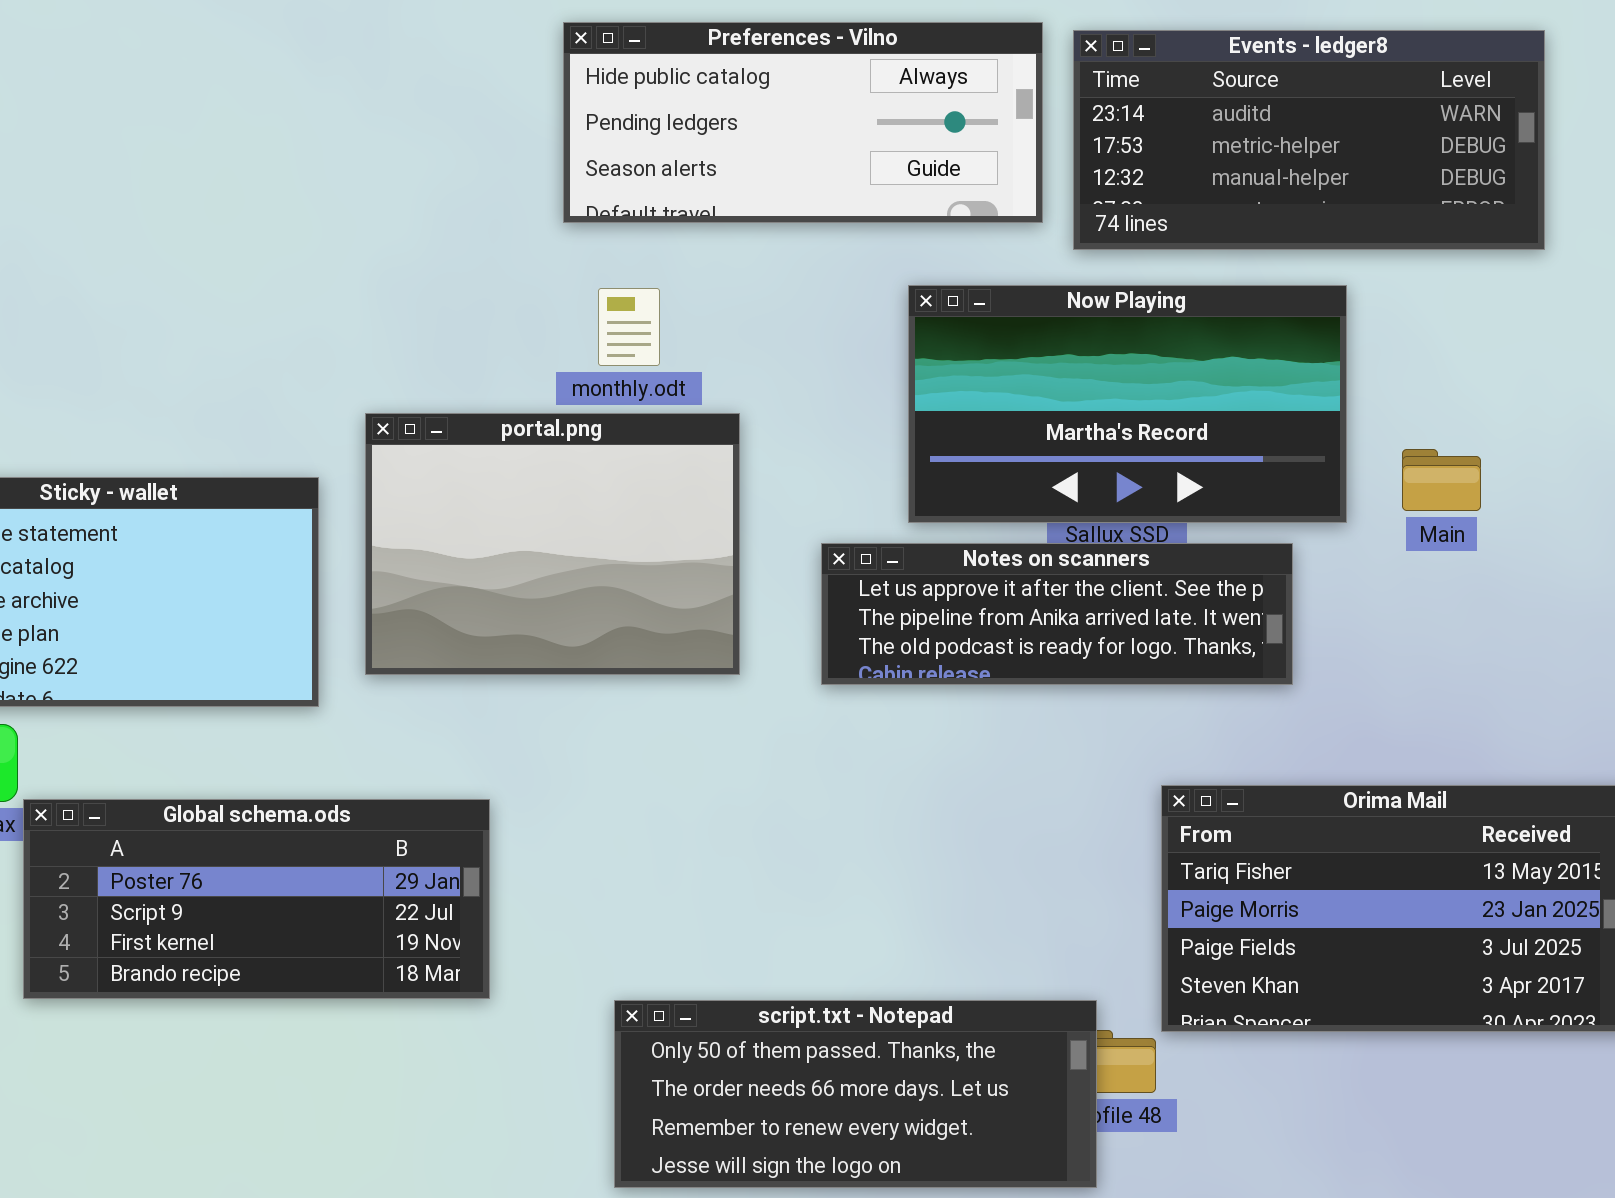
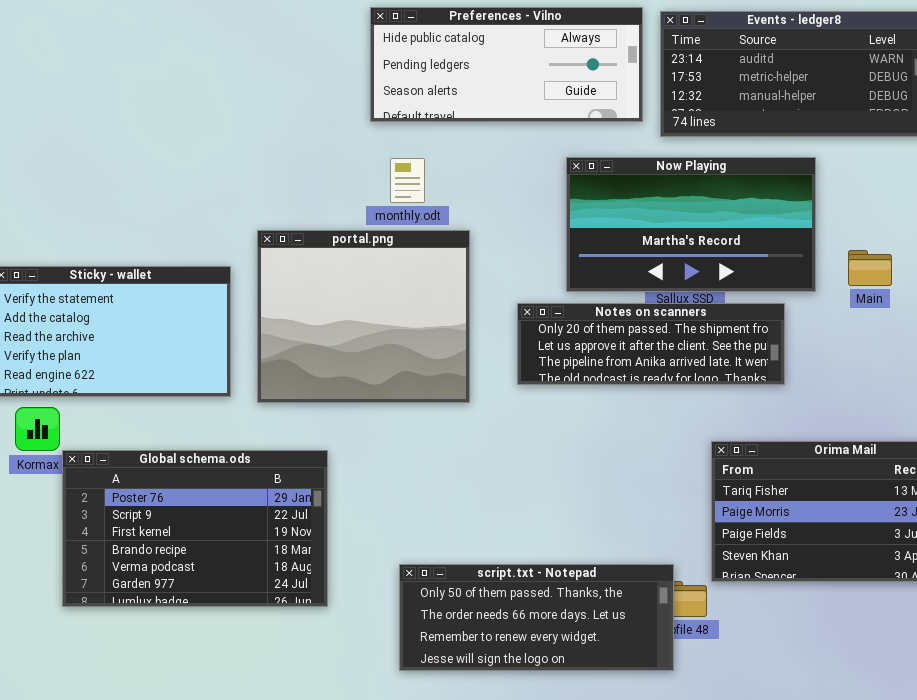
portal.png: [365,413,740,675] -> [257,230,470,403], resized
Notes on scanners: [821,543,1293,685] -> [517,303,785,385], scrolled up 1 row
Global schema.ods: [23,799,490,999] -> [62,450,328,607], resized

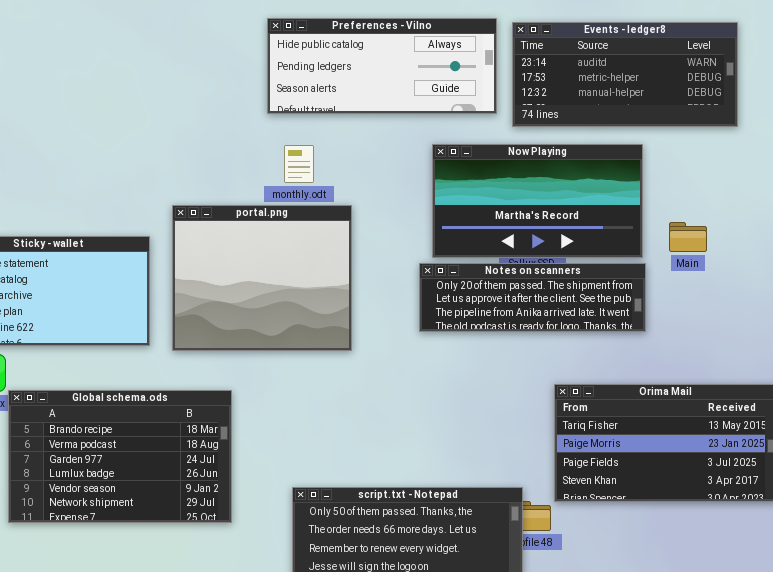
Notes on scanners: [517,303,785,385] -> [419,263,646,332], moved
Global schema.ods: [62,450,328,607] -> [8,390,232,523], scrolled down 3 rows

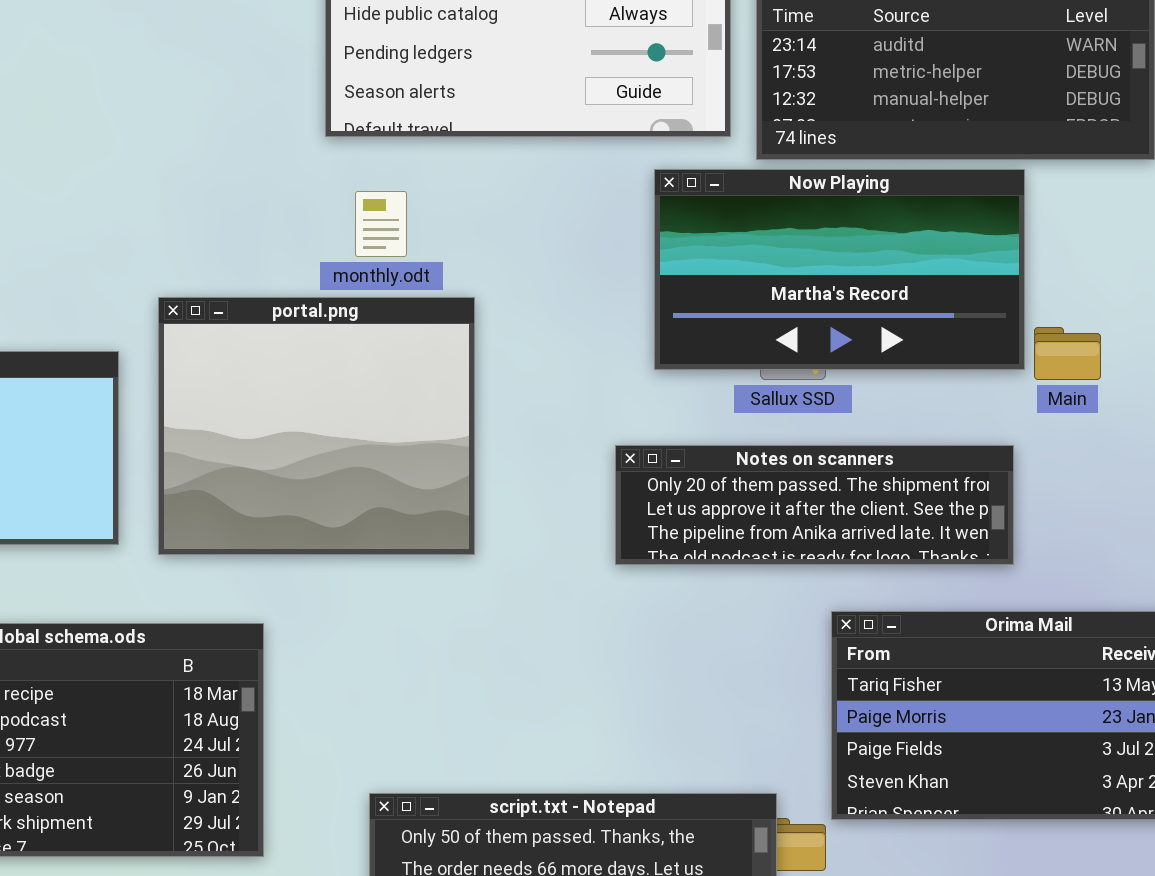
Now Playing: [432,144,643,258] -> [654,169,1025,370], moved
Notes on scanners: [419,263,646,332] -> [615,445,1014,565], moved

